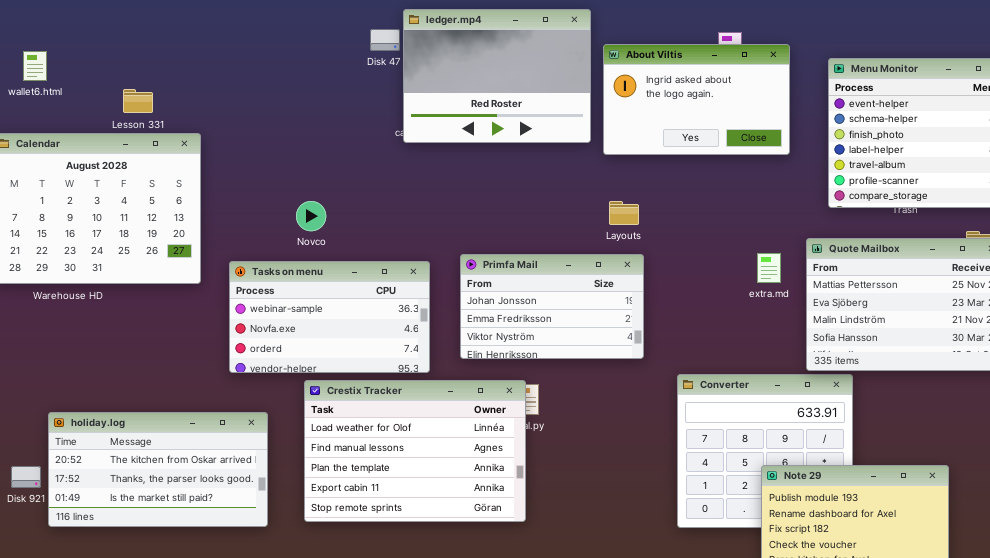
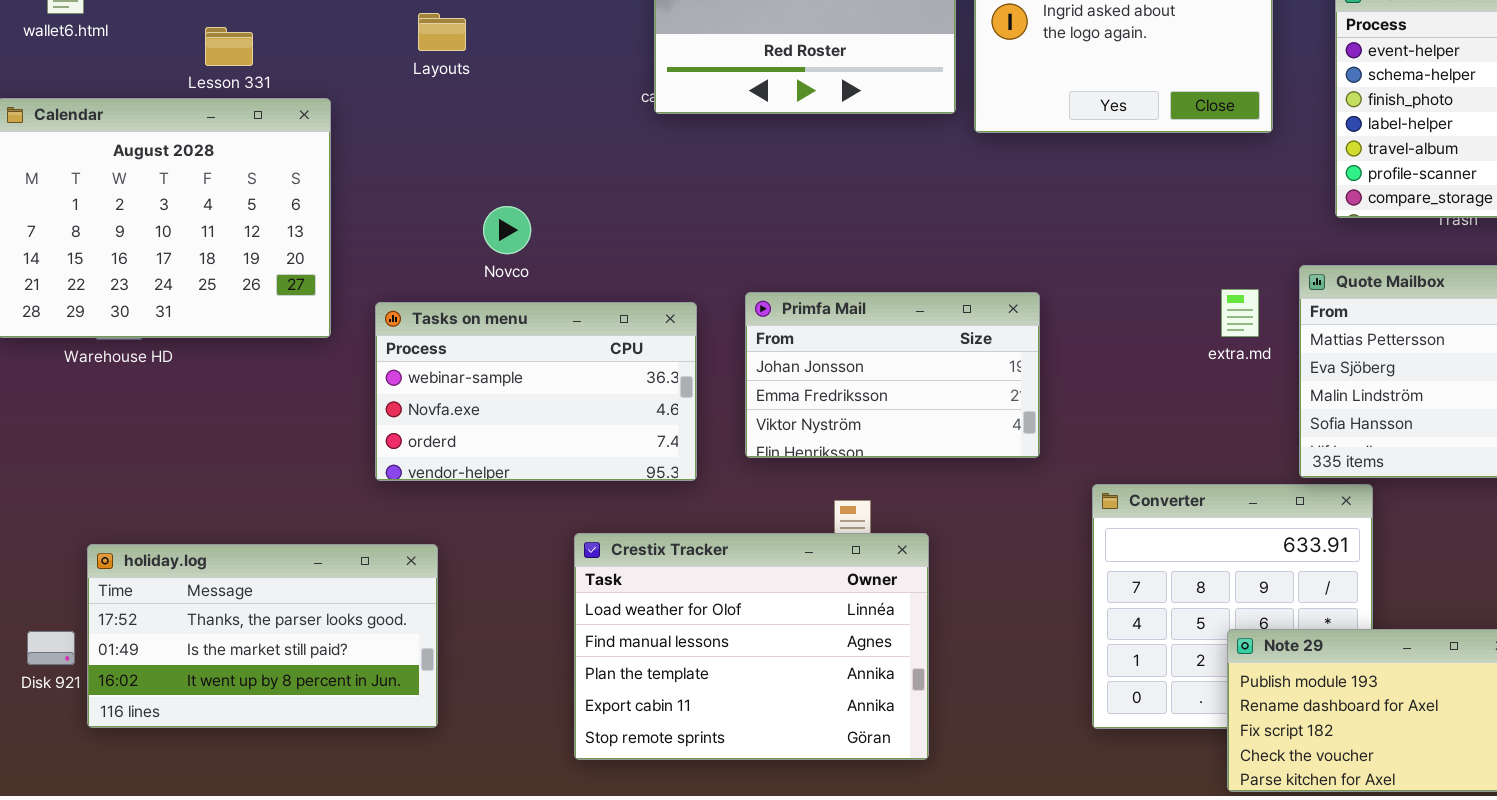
Layouts: [609,201,639,225] -> [418,13,466,51], moved
Crestix Tracker: [304,380,526,522] -> [574,533,929,760], moved
holiday.log: [48,412,268,527] -> [87,544,438,728], scrolled down 1 row

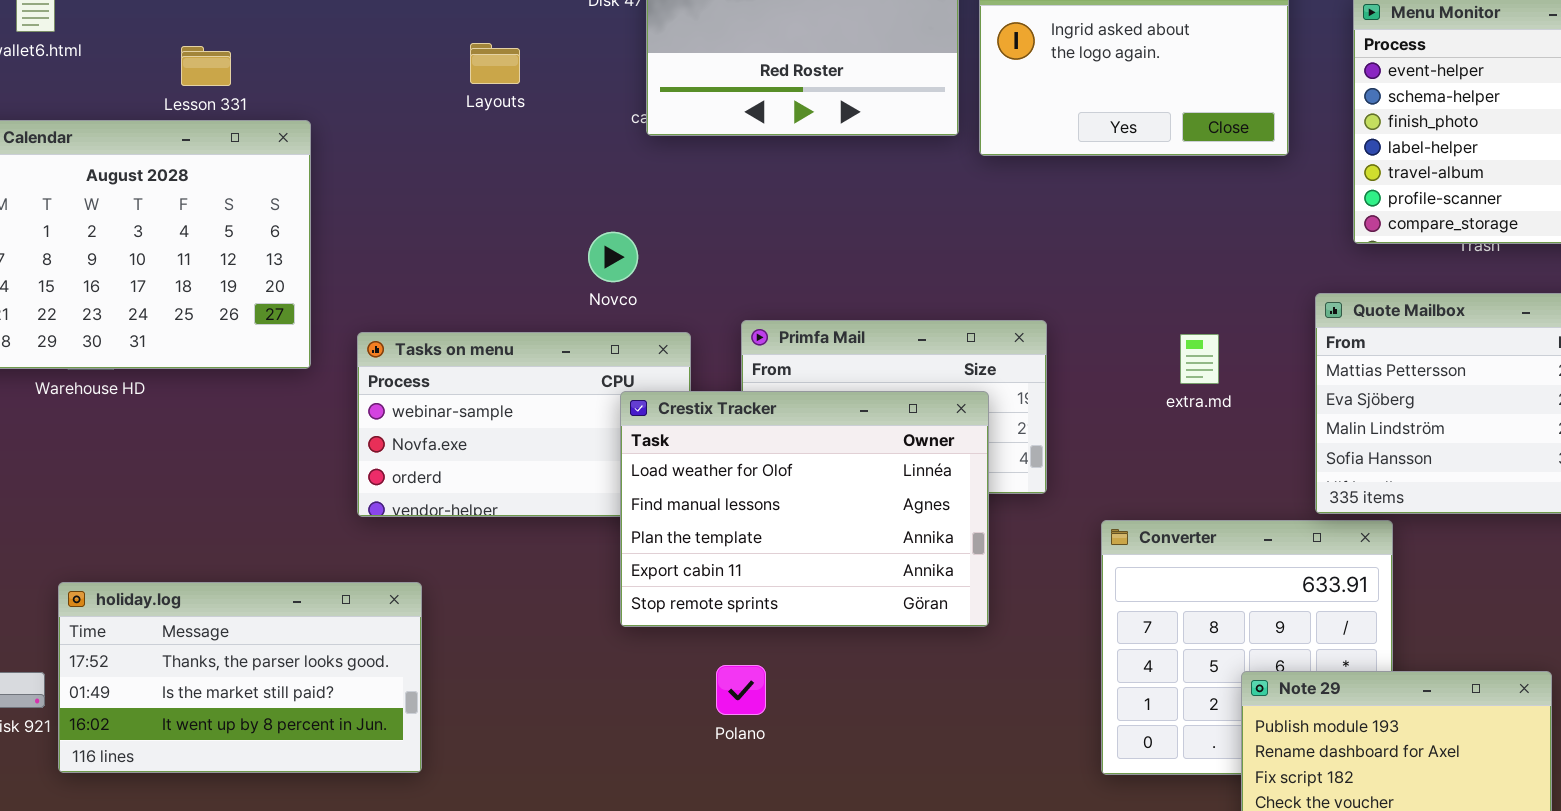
Layouts: [418,13,466,51] -> [470,43,520,84], moved
Novco: [483,206,531,254] -> [588,232,638,282], moved
extra.md: [1221,289,1259,337] -> [1180,334,1219,384], moved
Crestix Tracker: [574,533,929,760] -> [620,391,989,627], moved

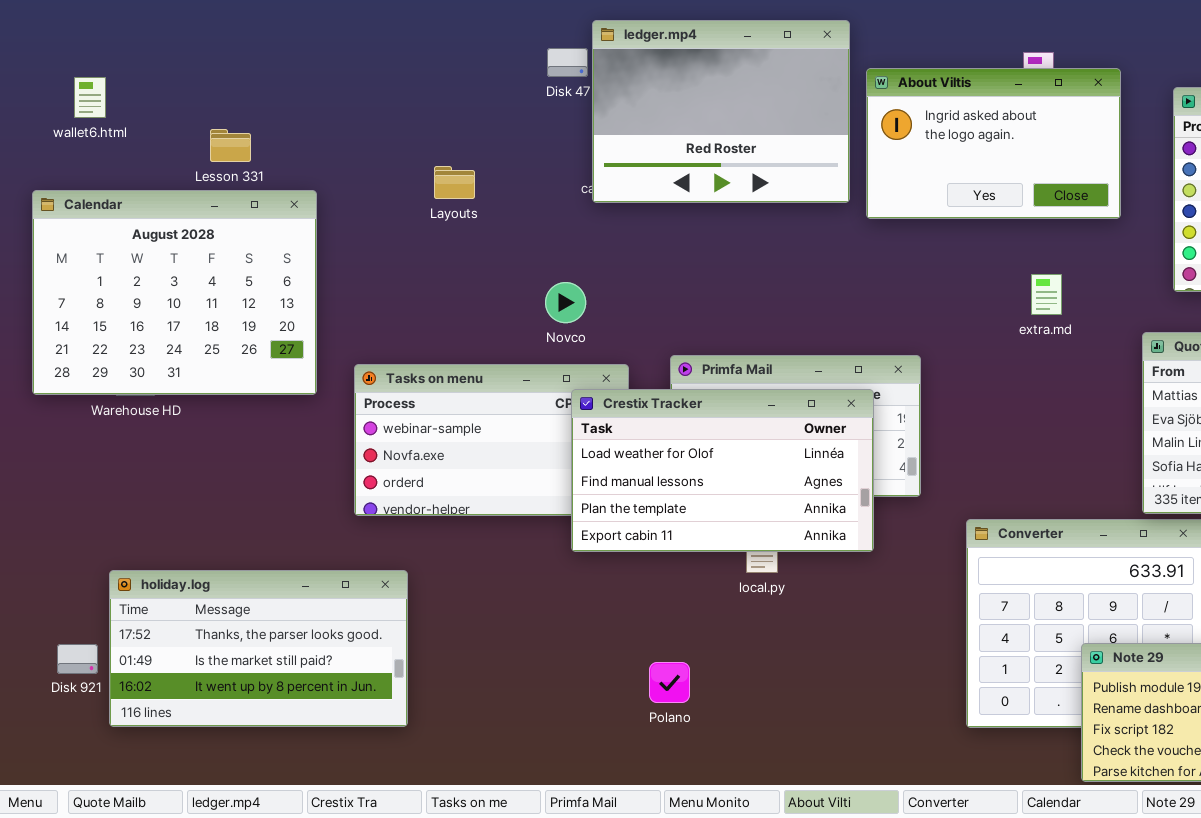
Layouts: [470,43,520,84] -> [434,166,475,199], moved
extra.md: [1180,334,1219,384] -> [1031,274,1062,315], moved
Crestix Tracker: [620,391,989,627] -> [571,389,874,552], moved, resized
Polano: [716,665,766,715] -> [649,662,690,703], moved

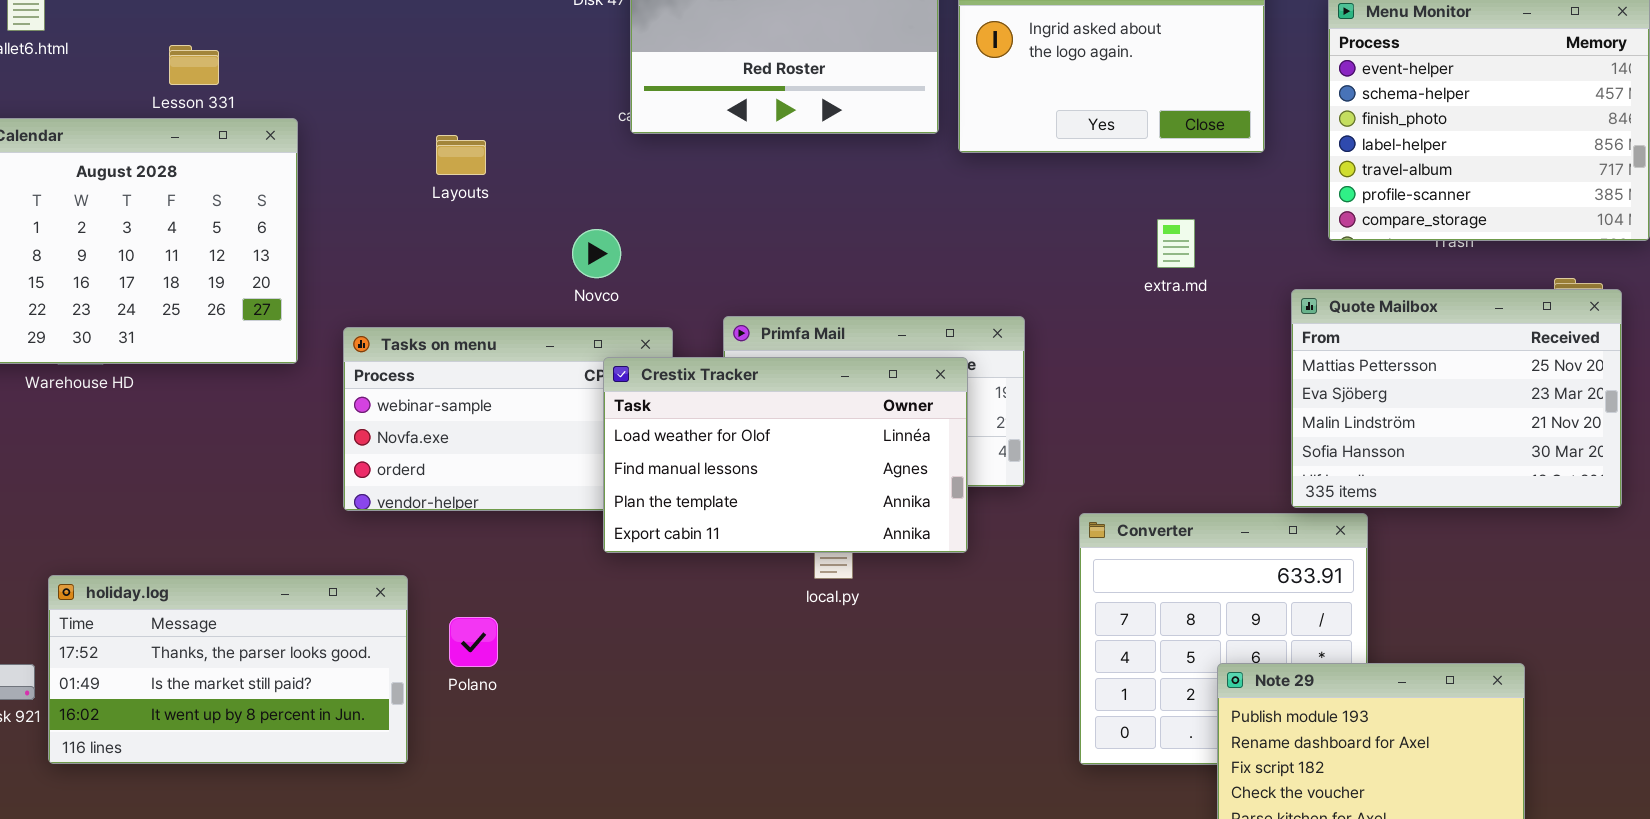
Layouts: [434,166,475,199] -> [436,135,486,175], moved
Polano: [649,662,690,703] -> [449,617,498,667], moved

